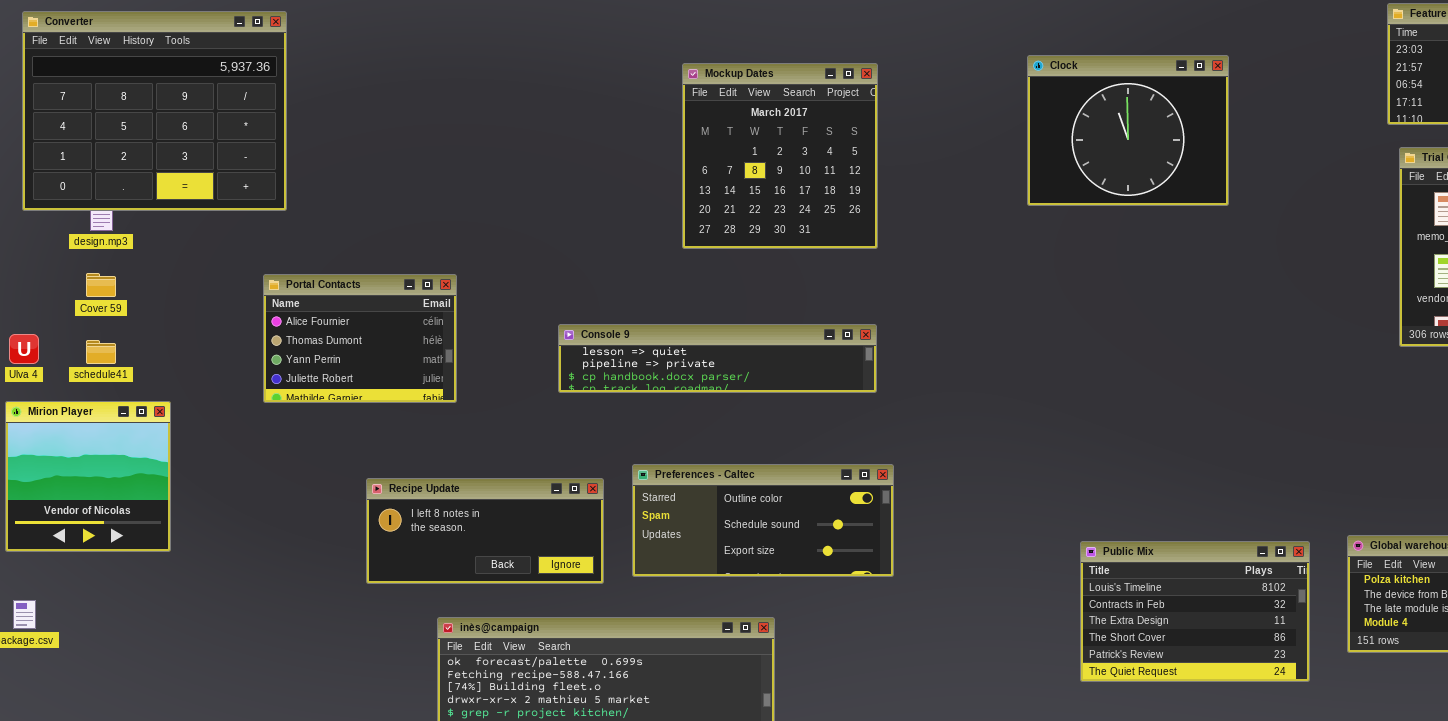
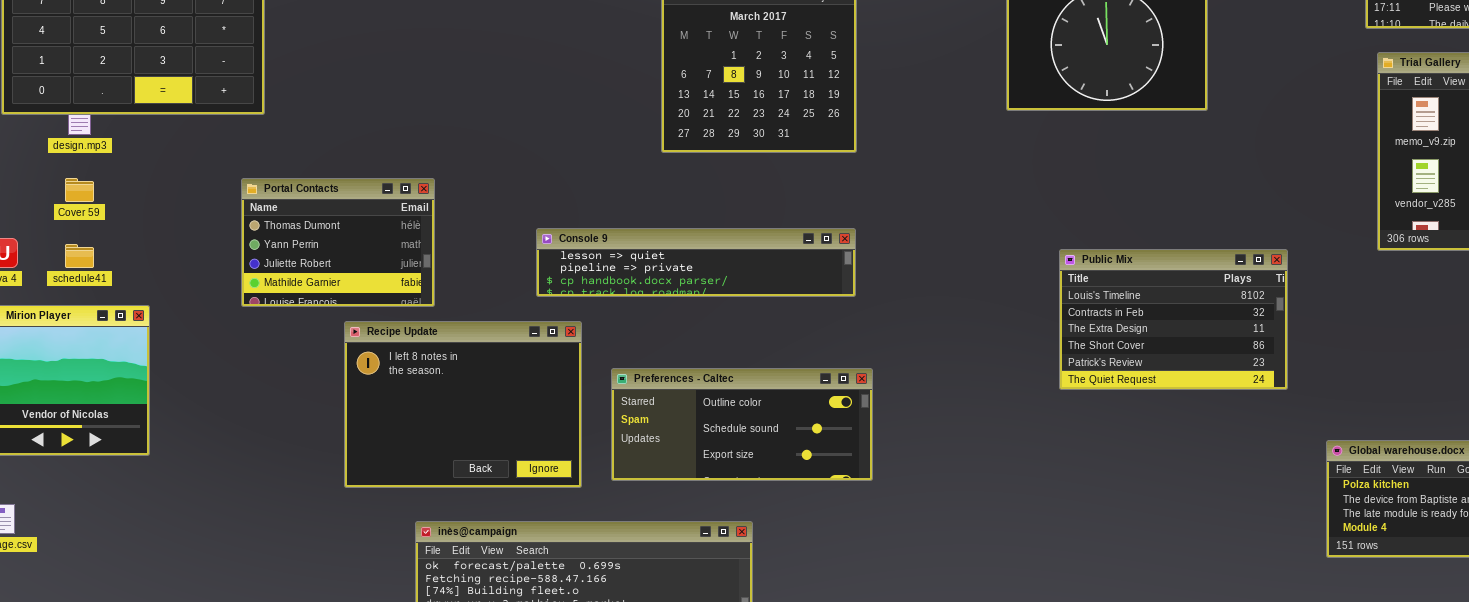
Portal Contacts: [263,274,457,403] -> [241,178,435,307], scrolled down 1 row
Recipe Update: [366,478,604,584] -> [344,321,582,488], resized
Public Mix: [1080,541,1310,682] -> [1059,249,1288,390], moved

